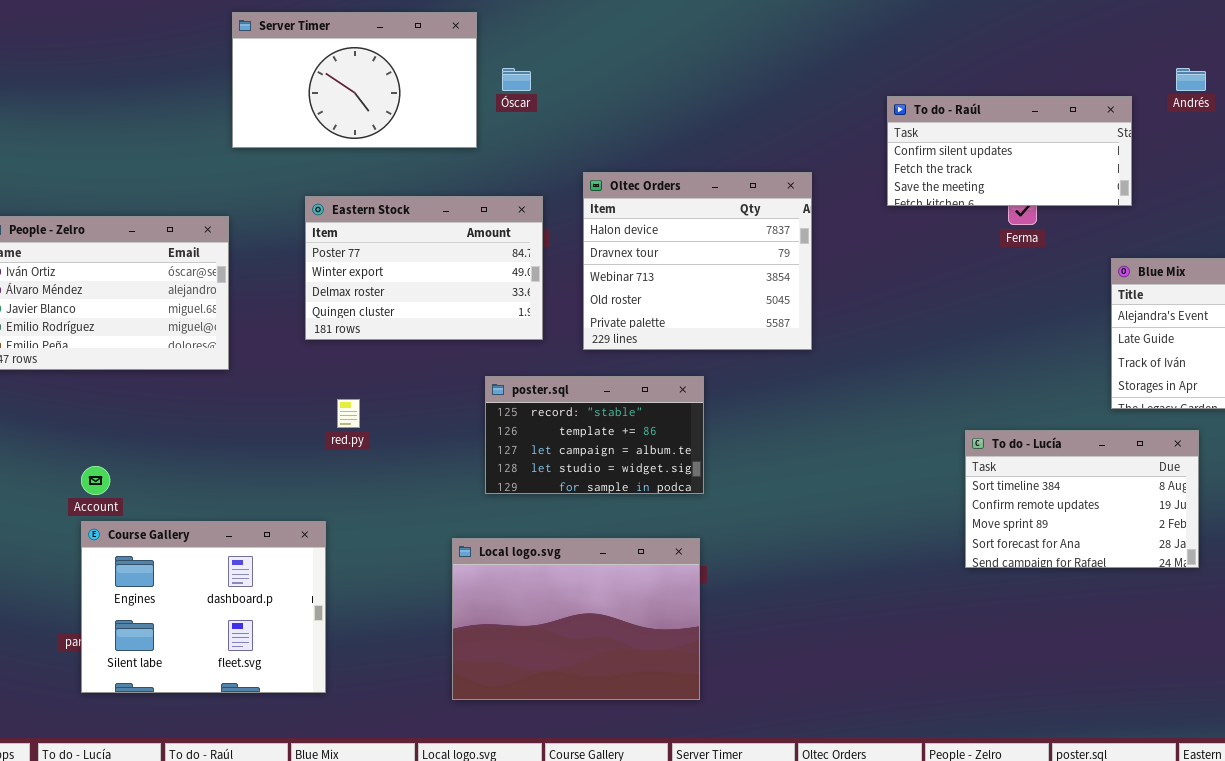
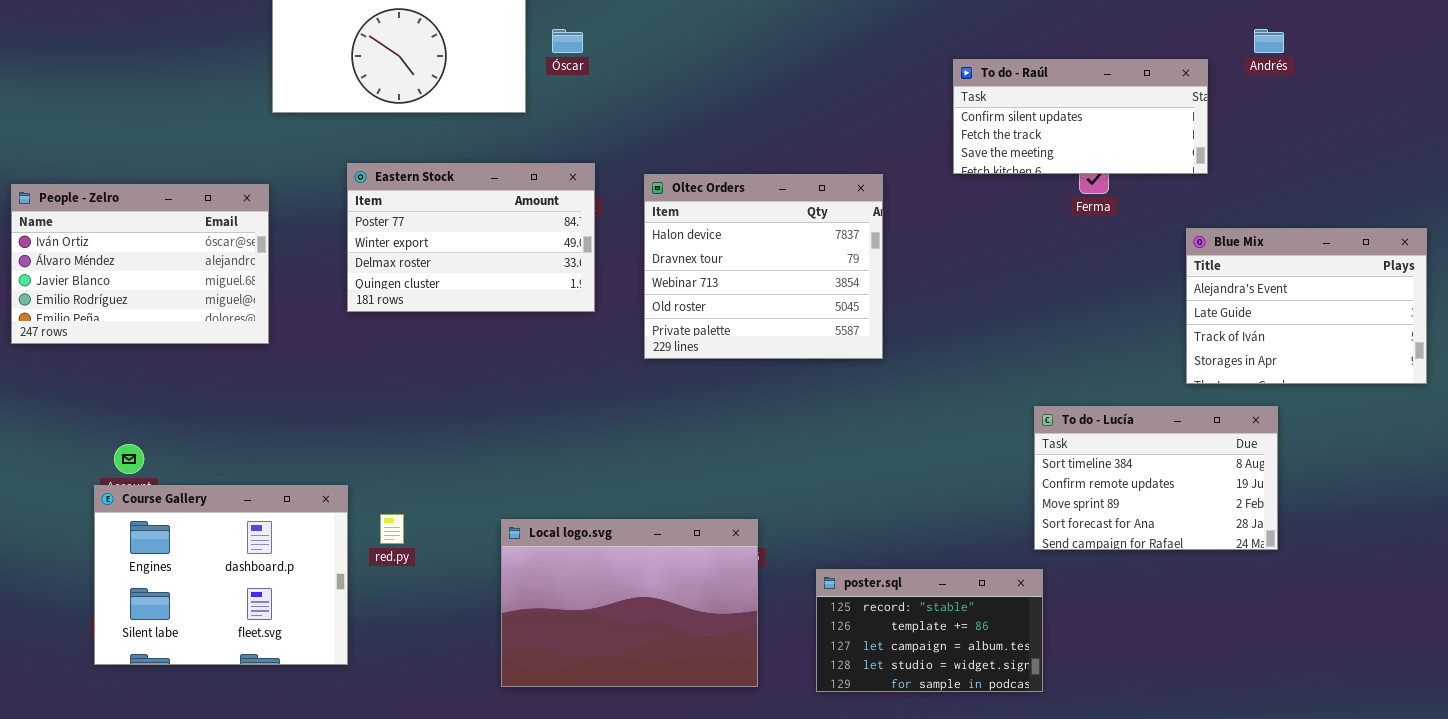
Oltec Orders: [583,172,812,350] -> [644,174,883,359], moved
poster.sql: [485,376,704,494] -> [816,569,1043,692], moved
red.py: [337,399,360,428] -> [380,514,404,544], moved
Course Gallery: [81,521,326,693] -> [94,485,348,665], moved

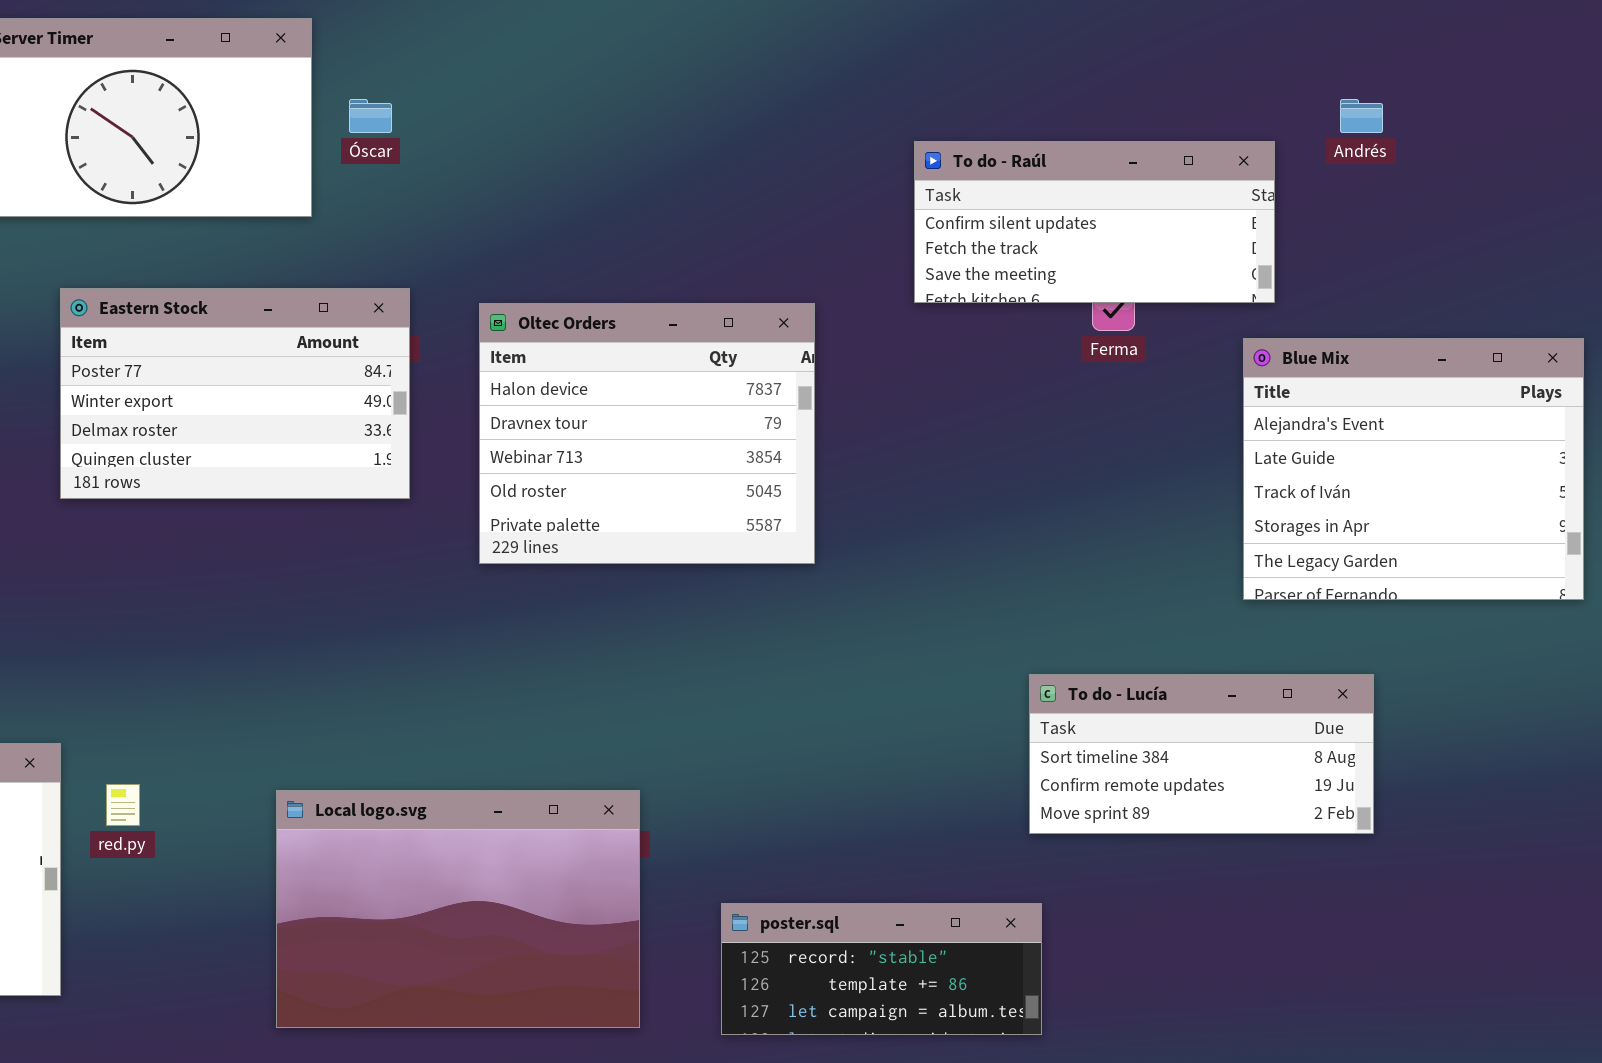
Blue Mix: [1186,228,1427,384] -> [1243,338,1584,600], resized
To do - Lucía: [1034,406,1278,550] -> [1029,674,1374,834], resized
poster.sql: [816,569,1043,692] -> [721,903,1042,1035], resized

